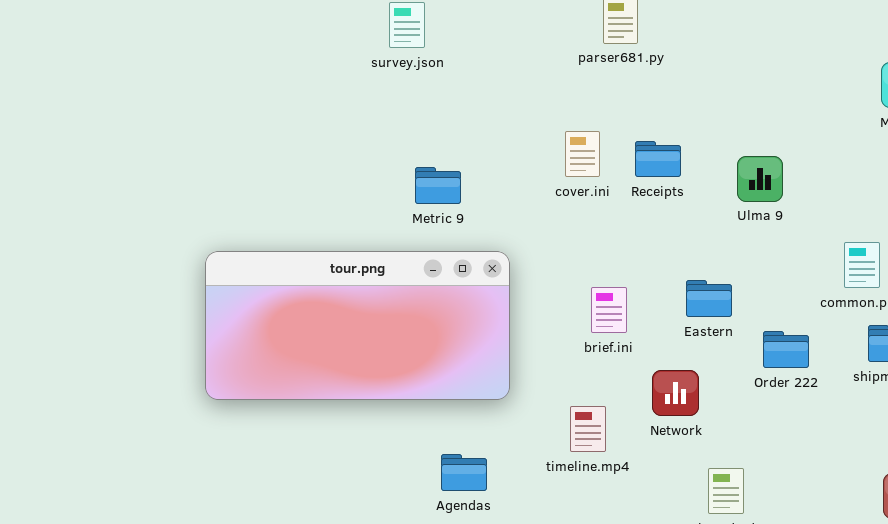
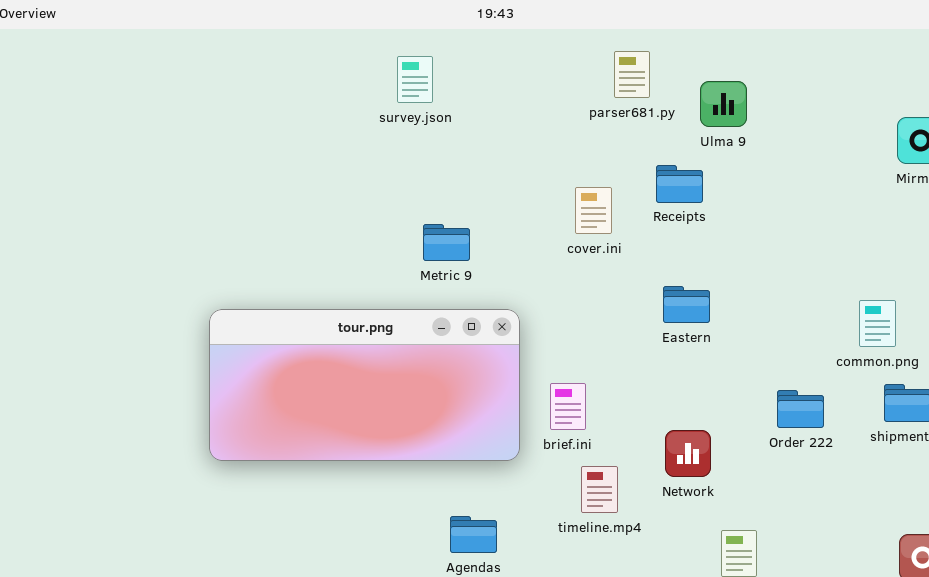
Receipts: [635,141,681,177] -> [656,165,703,203], moved
Ulma 9: [737,156,783,202] -> [700,81,747,127], moved
Eastern: [686,280,732,317] -> [663,286,710,323], moved
brief.ini: [591,287,627,333] -> [550,383,586,430], moved

